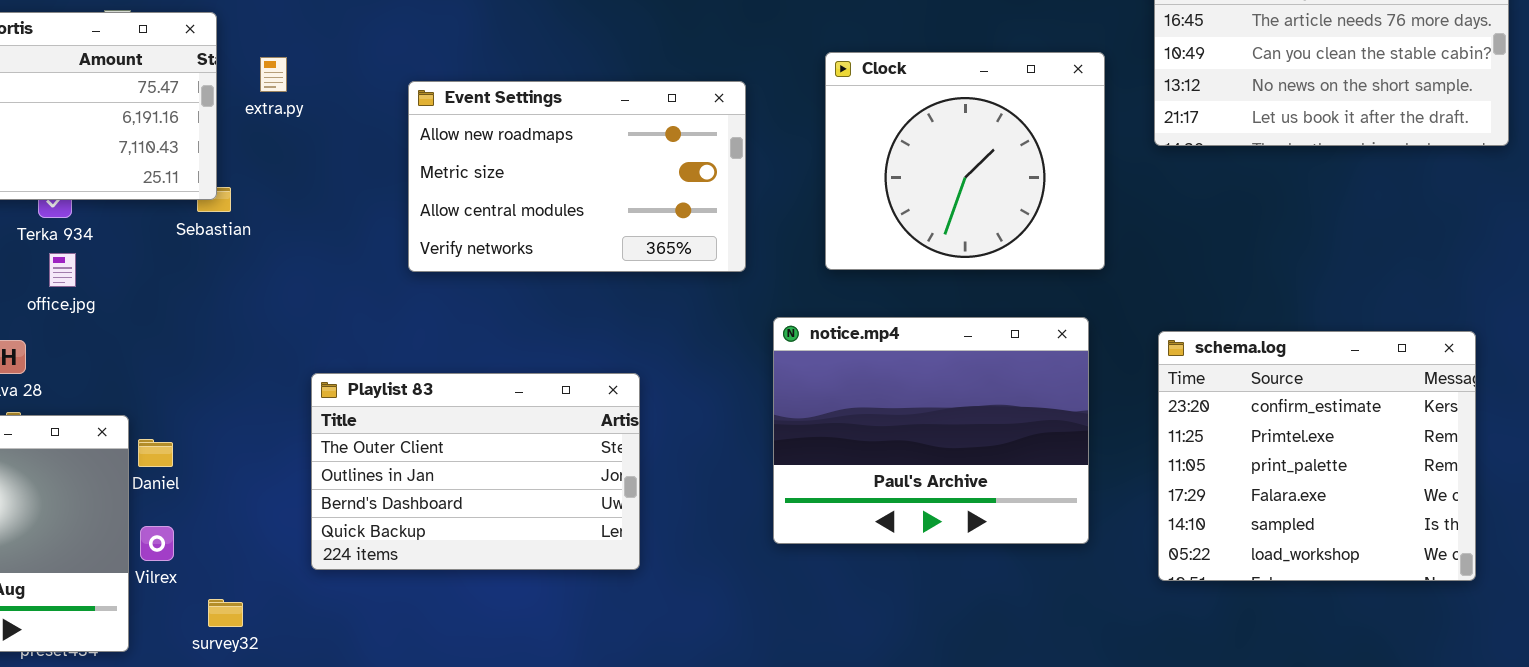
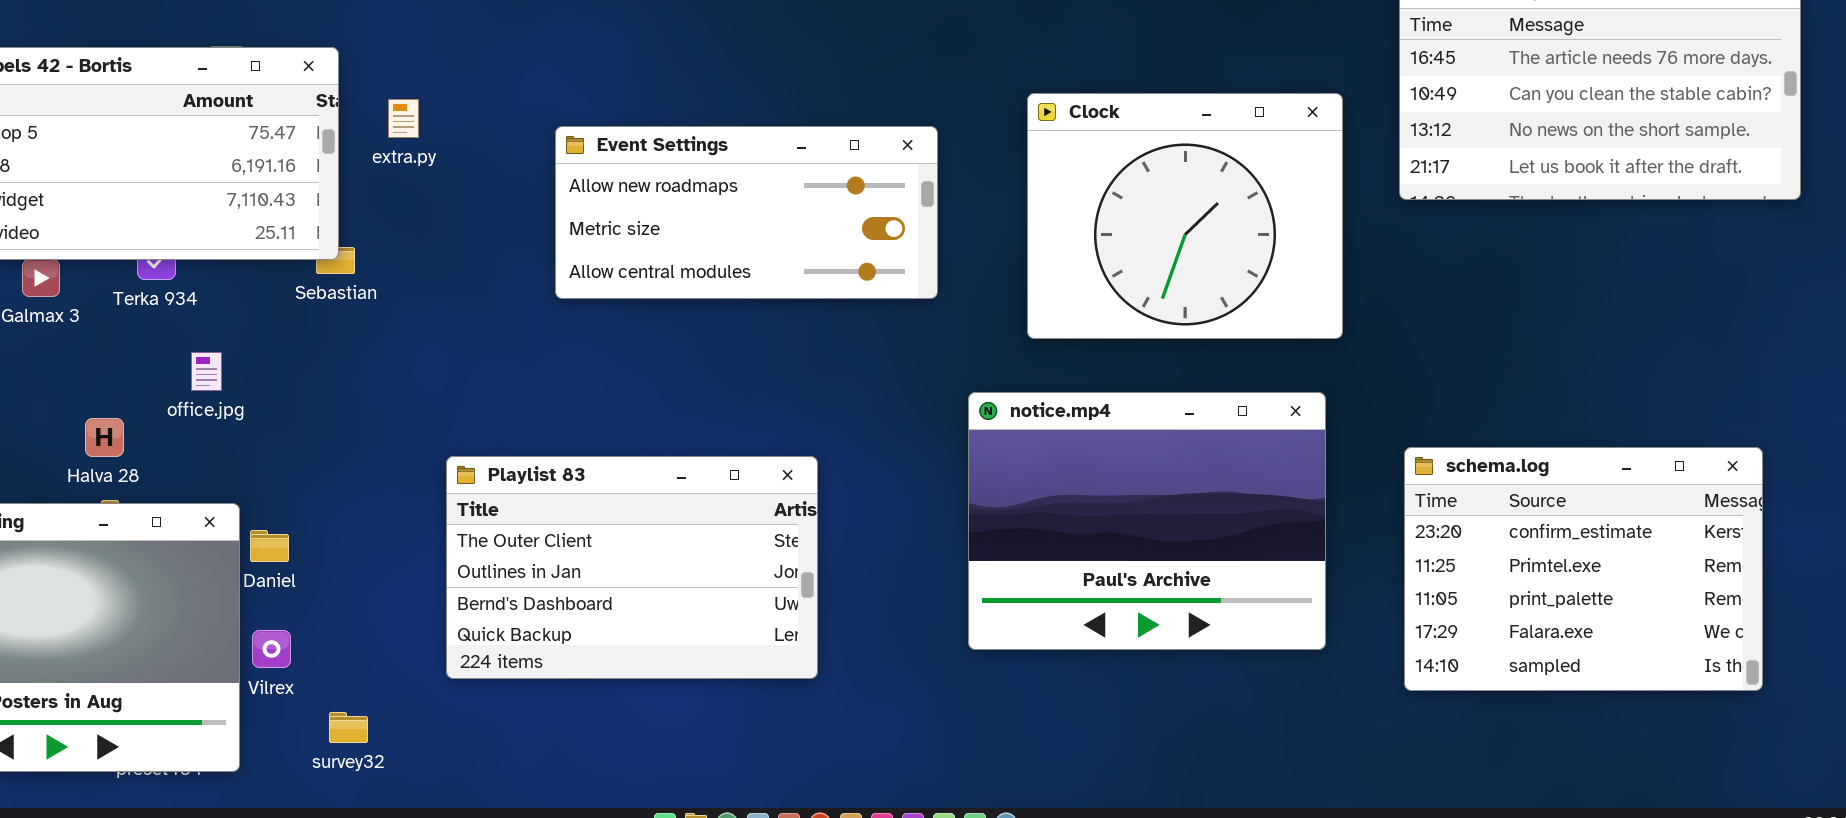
Event Settings: [408,81,746,272] -> [555,126,938,299], resized
office.jpg: [49,253,76,287] -> [191,352,222,391], moved
schema.log: [1158,331,1476,581] -> [1404,447,1763,691], resized

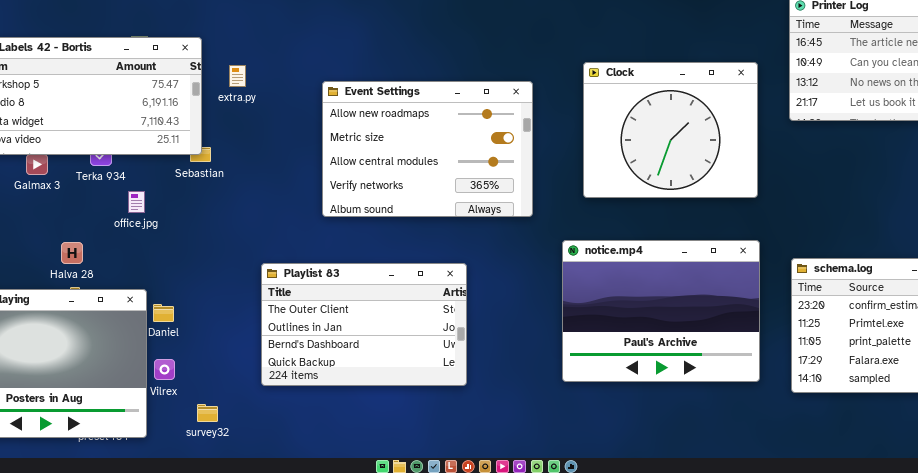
Event Settings: [555,126,938,299] -> [322,81,533,217], resized
office.jpg: [191,352,222,391] -> [128,191,145,213], moved
notice.mp4: [968,392,1326,650] -> [562,240,760,382], moved

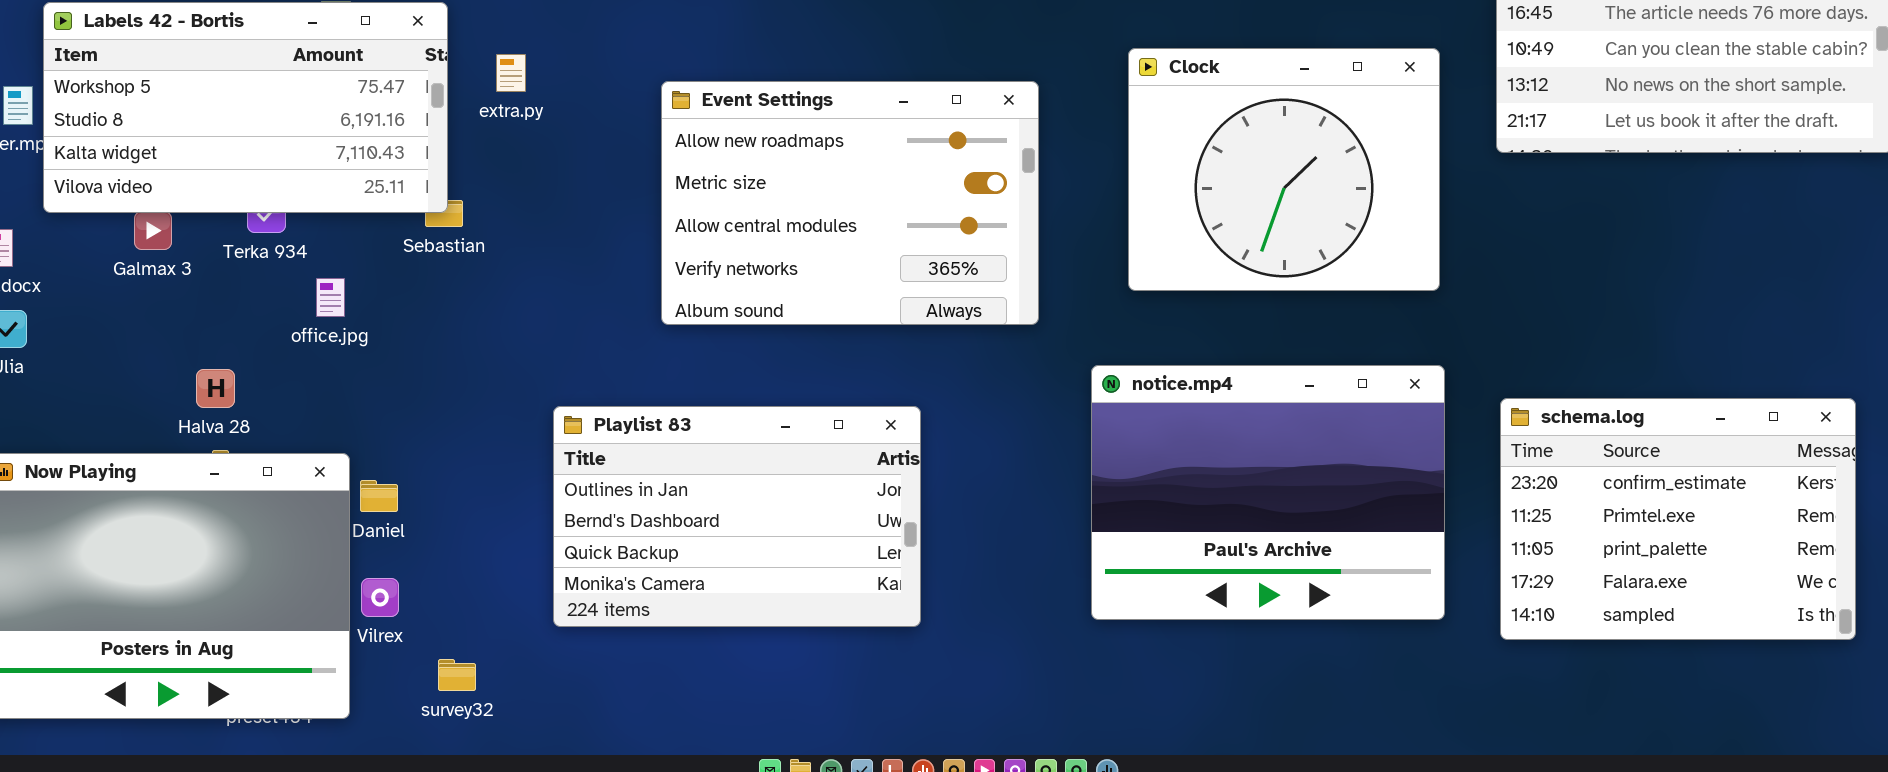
Playlist 83: [261,263,467,386] -> [553,406,921,627], scrolled down 1 row

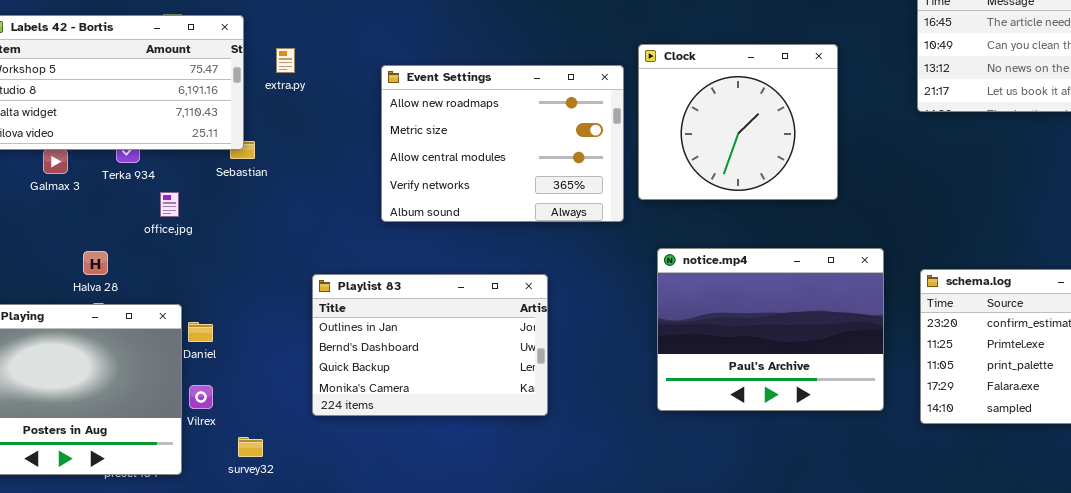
Clock: [1128,48,1440,291] -> [638,44,838,200], moved

